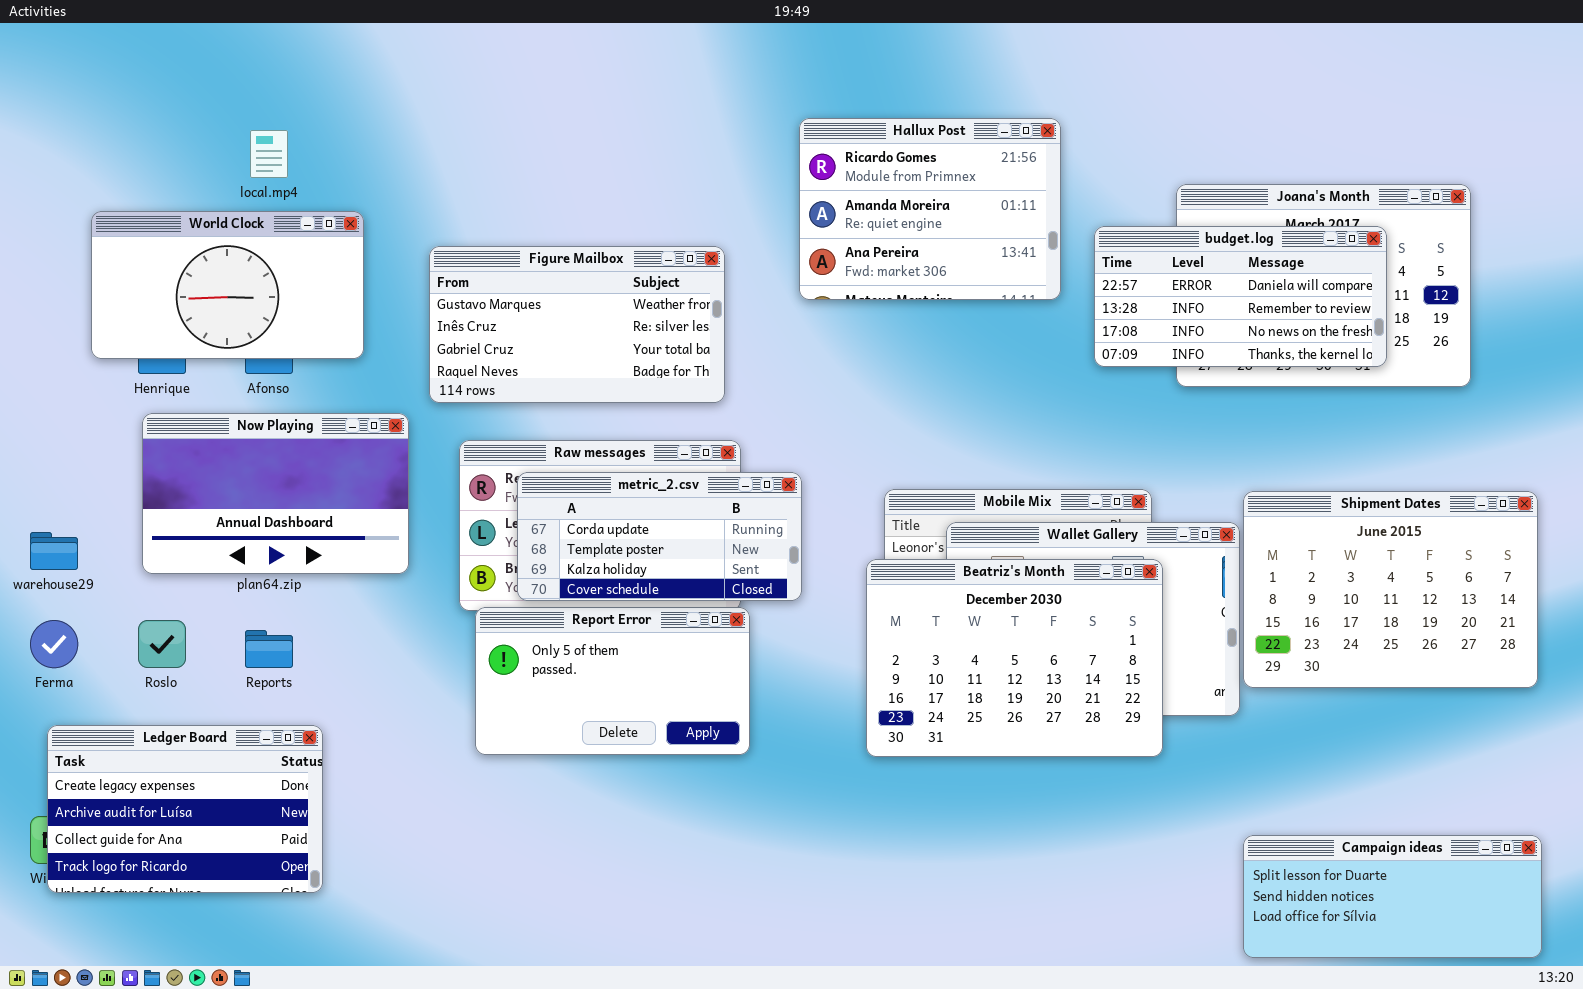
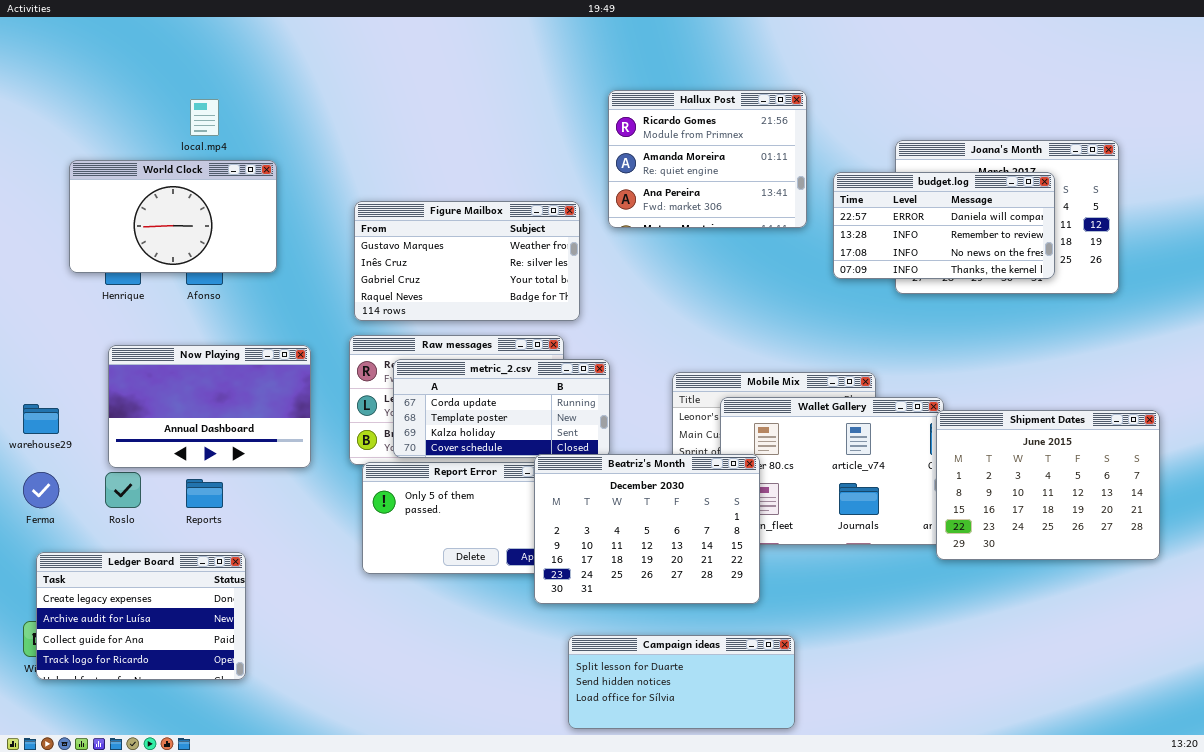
Figure Mailbox: [429,246,725,403] -> [354,201,580,321], moved
Now Playing: [142,413,409,574] -> [108,345,311,468], moved
Shipment Dates: [1243,491,1538,688] -> [936,410,1160,560], moved
Beatriz's Month: [866,559,1163,757] -> [534,454,760,604], moved
Campaign ideas: [1243,835,1542,958] -> [568,635,795,729], moved

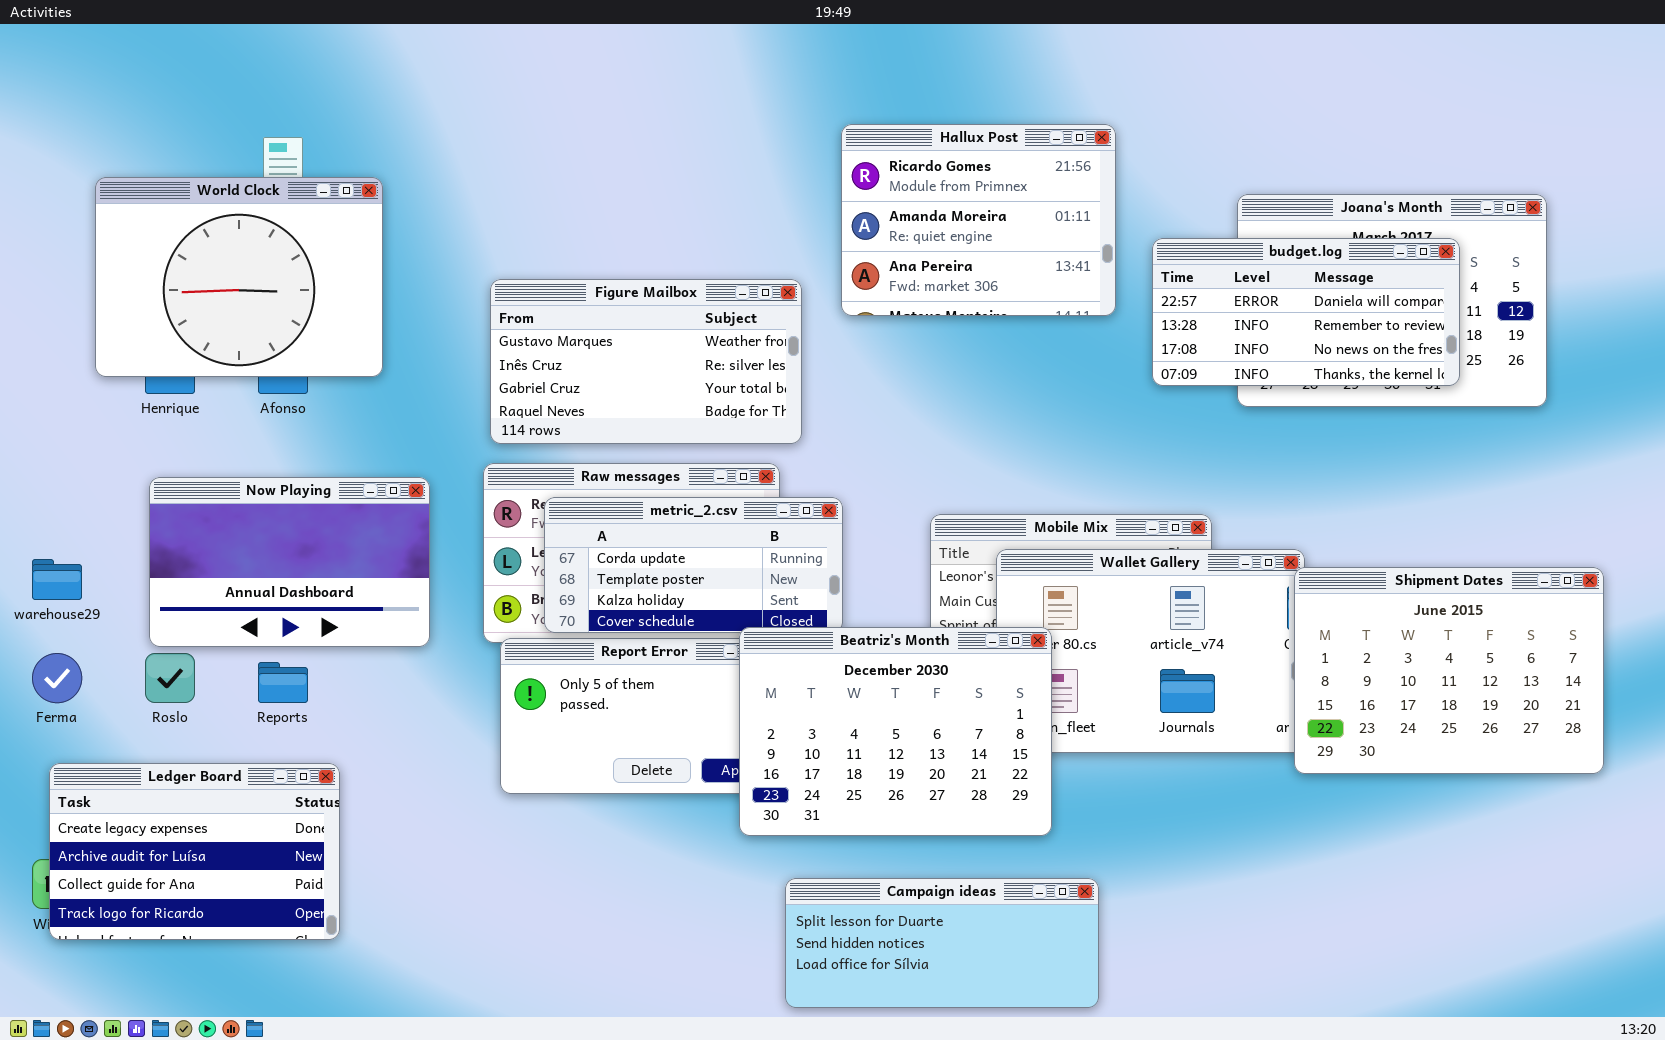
World Clock: [69,160,277,273] -> [95,177,383,377], resized

